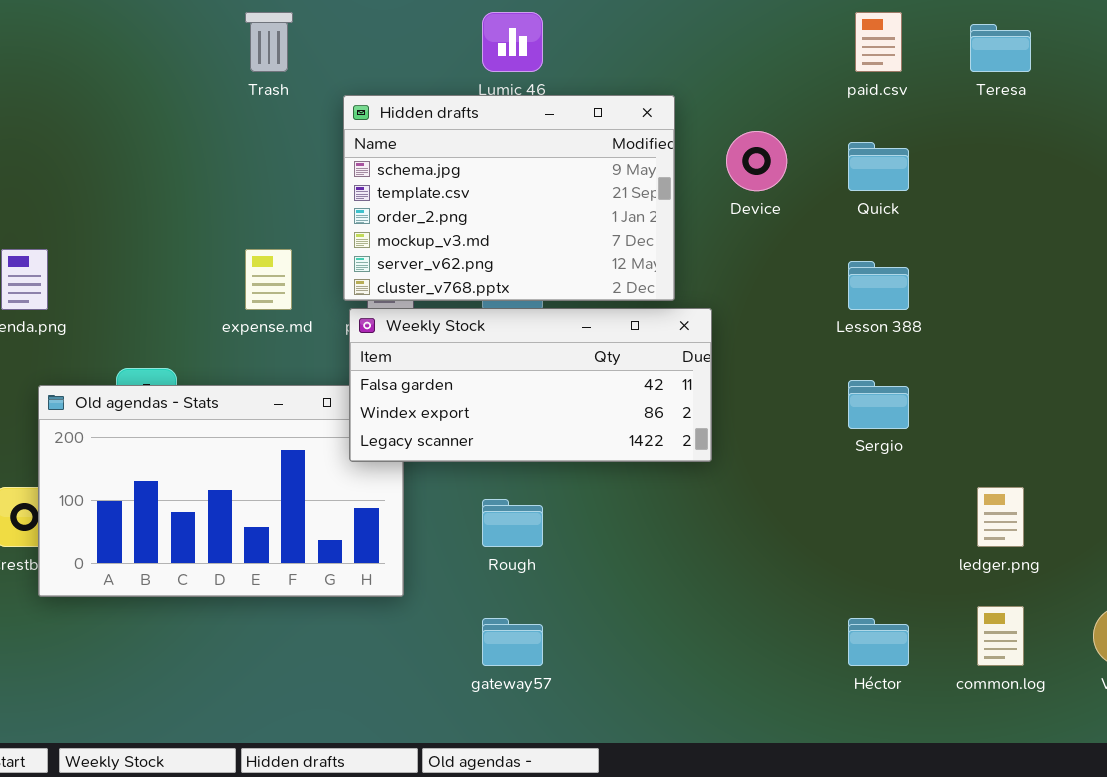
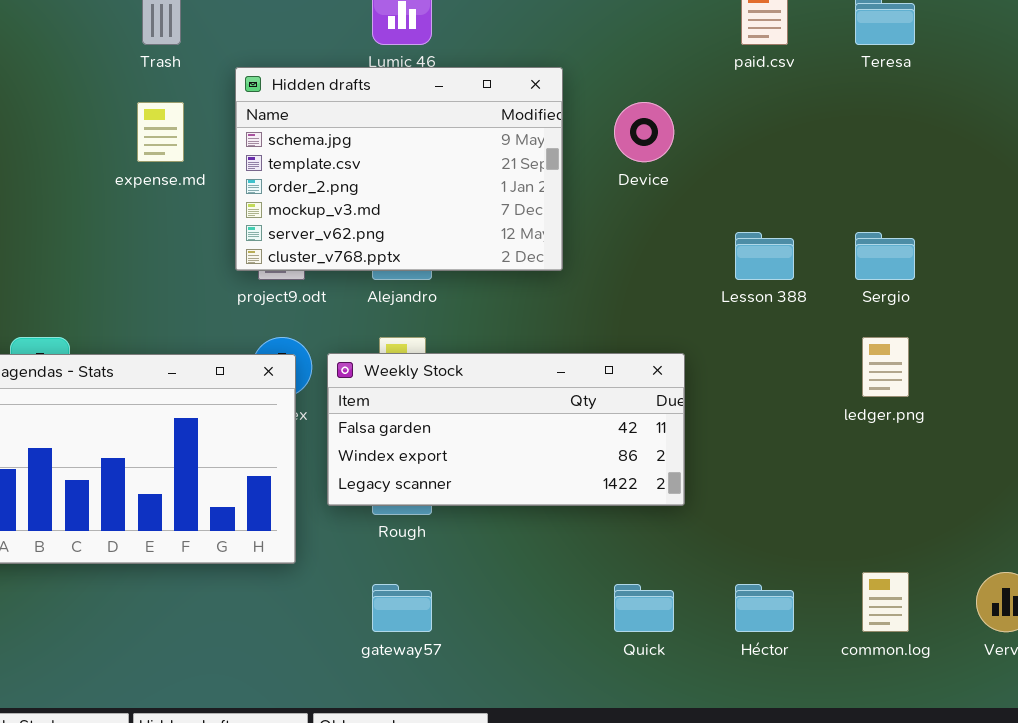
Quick: [848,142,909,191] -> [614,584,674,632], moved
expense.md: [245,249,292,310] -> [137,102,184,162], moved
Weekly Stock: [349,308,712,462] -> [327,353,685,506], moved
Sergio: [848,380,909,429] -> [855,232,915,280], moved
ledger.png: [977,487,1024,547] -> [862,337,909,397], moved

